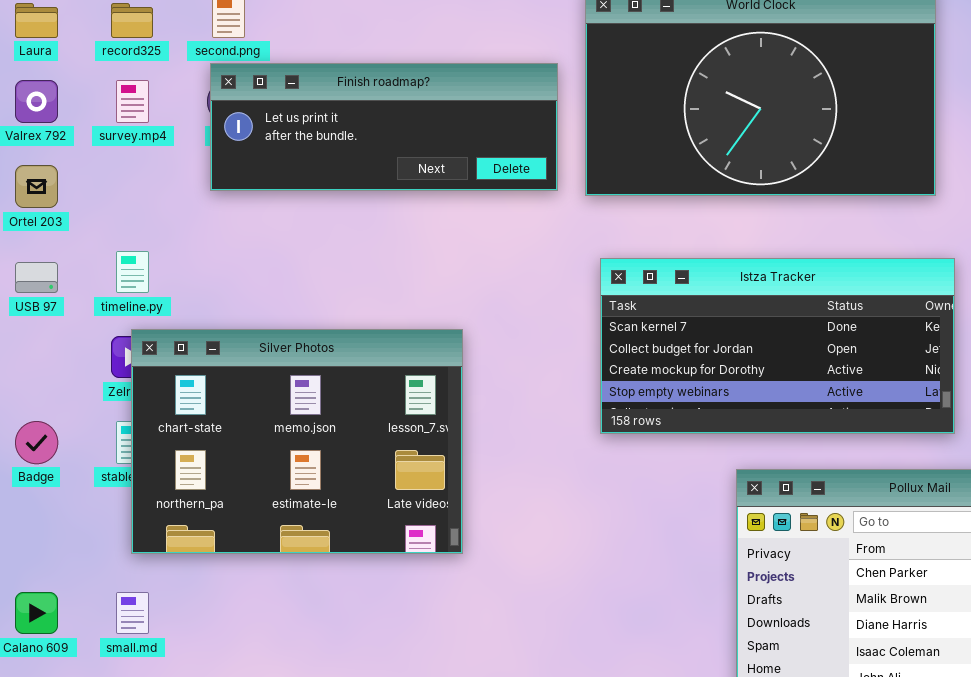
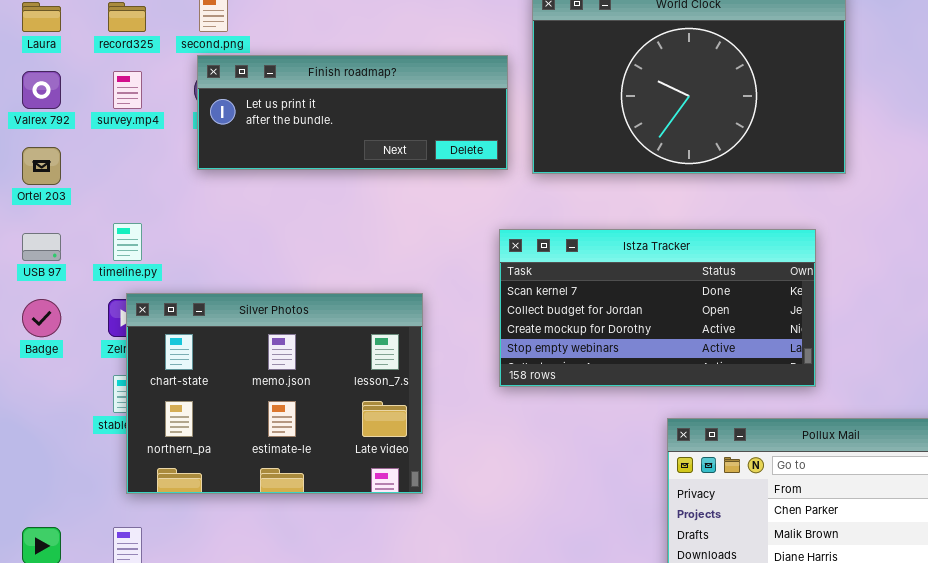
Istza Tracker: [600,258,955,434] -> [499,229,816,387], moved
Badge: [15,421,58,464] -> [22,299,61,337], moved

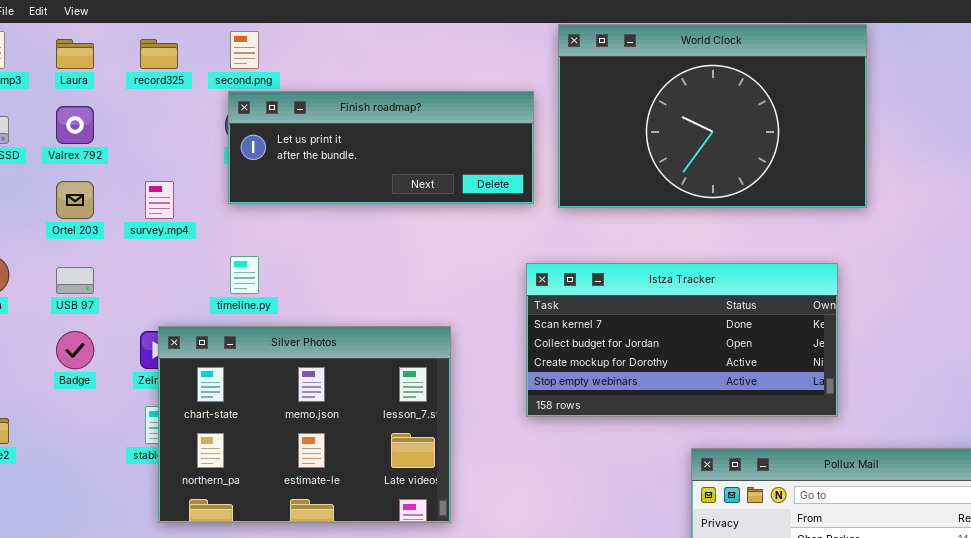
survey.mp4: [113,71,142,109] -> [145,181,174,219], moved
timeline.py: [113,223,142,261] -> [230,256,259,294], moved

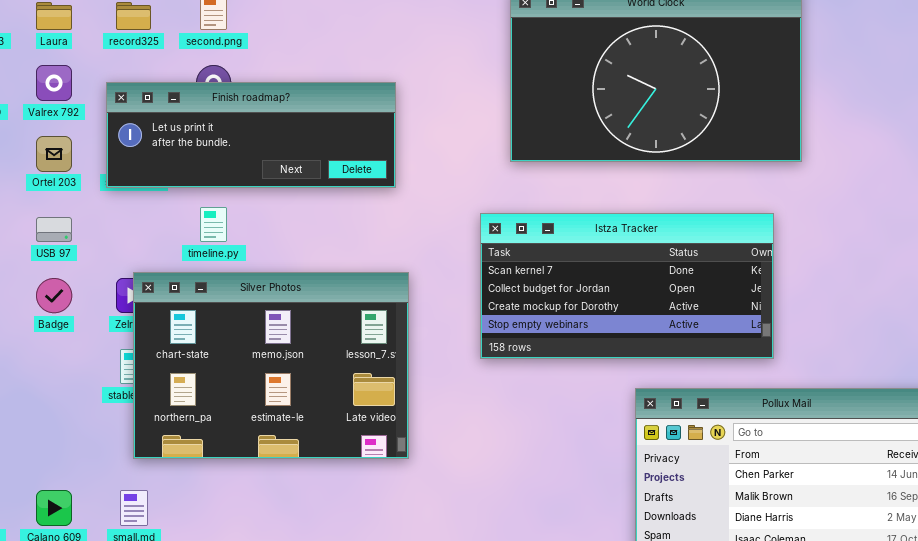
Finish roadmap?: [228,91,534,204] -> [106,82,396,188], moved

